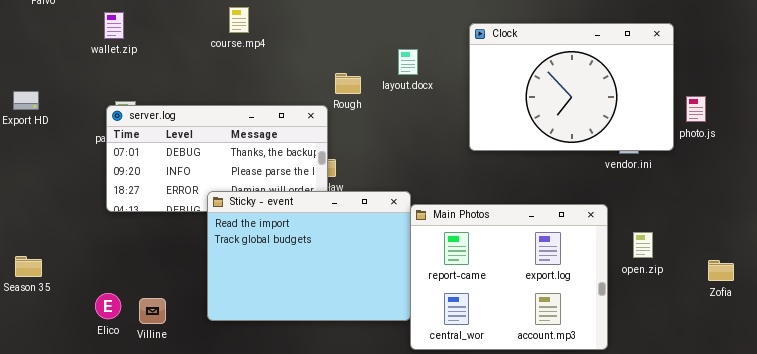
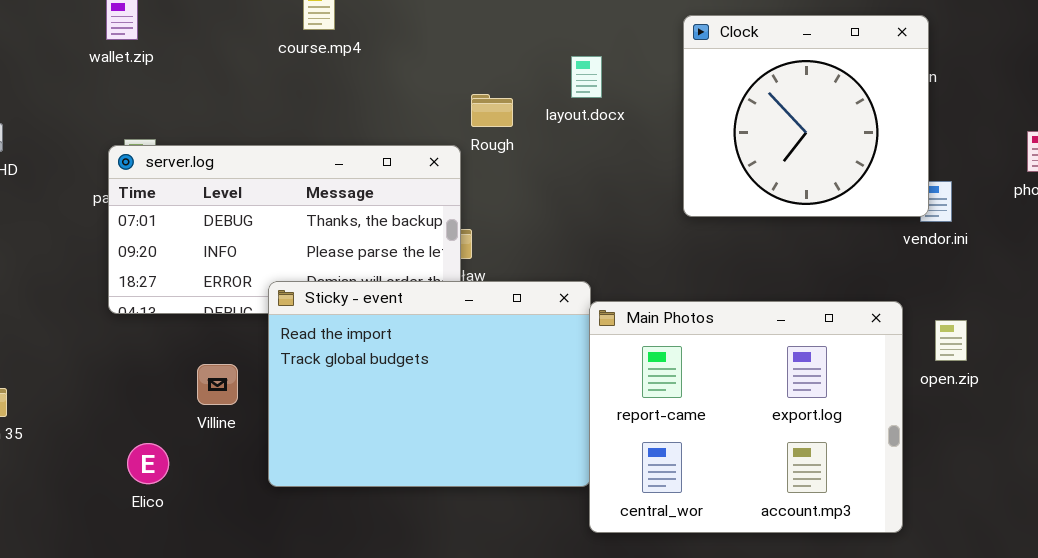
Clock: [469,23,674,151] -> [683,15,929,217], resized
open.zip: [633,232,653,258] -> [935,320,967,361], moved
Elico: [95,293,121,319] -> [127,443,169,484], moved
Villine: [139,298,166,324] -> [197,364,238,405], moved

